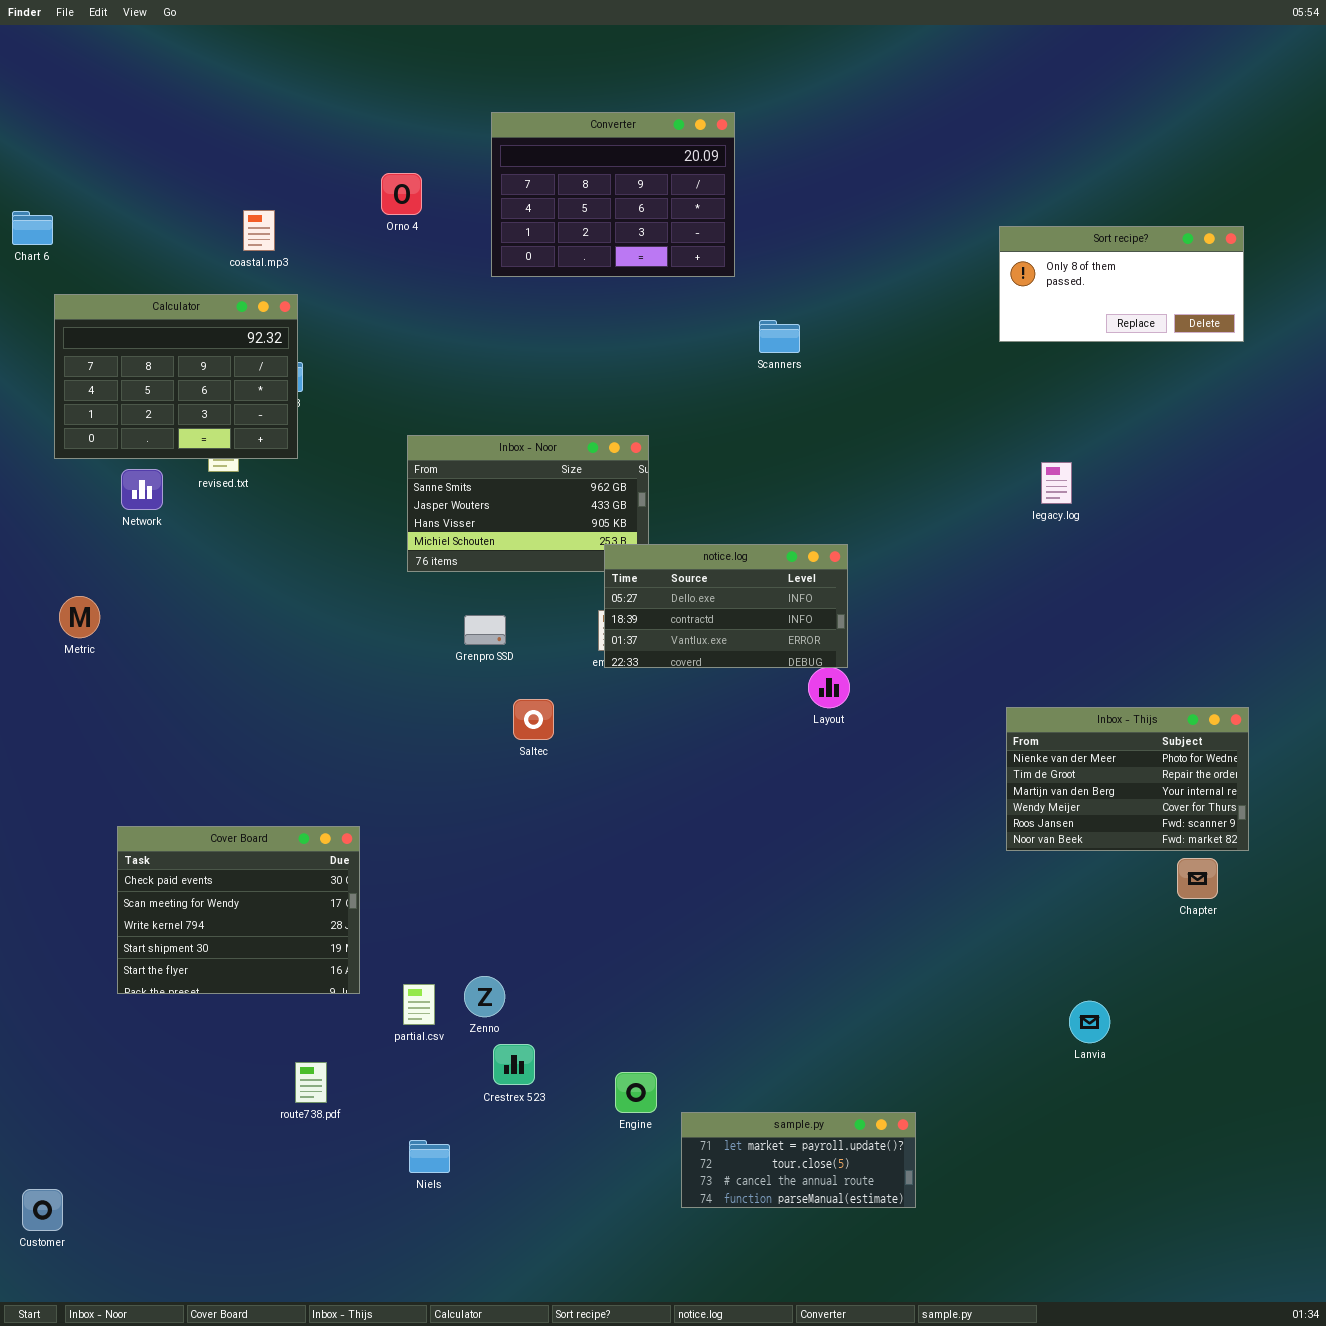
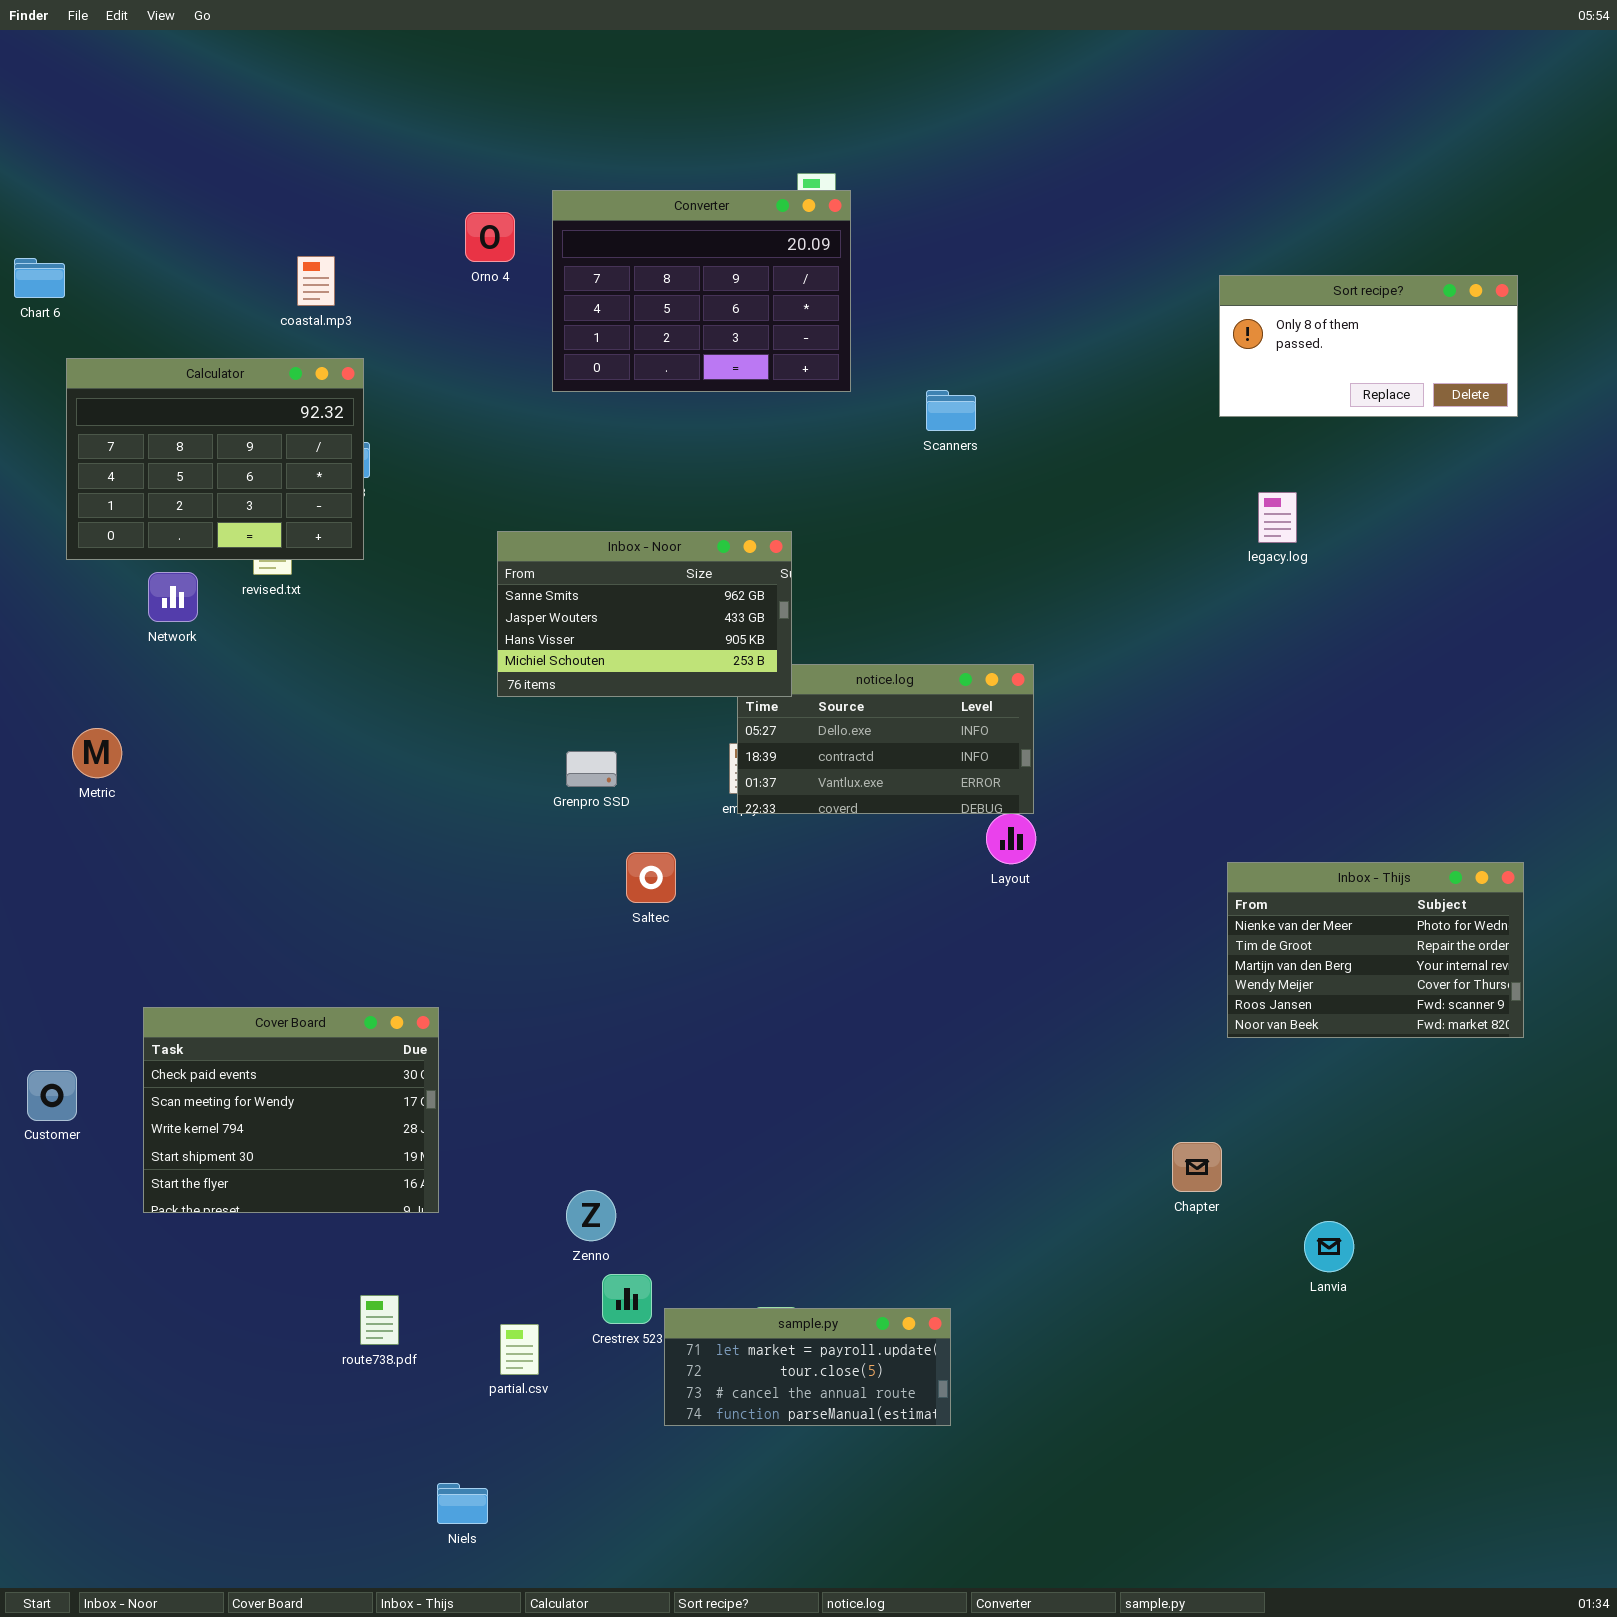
Converter: [491,112,735,277] -> [552,190,851,392], moved
Inbox - Noor: [407,435,649,572] -> [497,531,792,697], raised
legacy.log: [1041,462,1072,504] -> [1258,492,1297,543], moved
Chapter: [1177,858,1218,899] -> [1172,1142,1222,1192], moved
partial.csv: [403,984,435,1025] -> [500,1324,539,1375], moved
sample.py: [681,1112,916,1208] -> [664,1308,951,1426], moved
Niels: [409,1140,450,1173] -> [437,1483,488,1524], moved
Customer: [22,1189,63,1231] -> [27,1070,77,1121], moved

